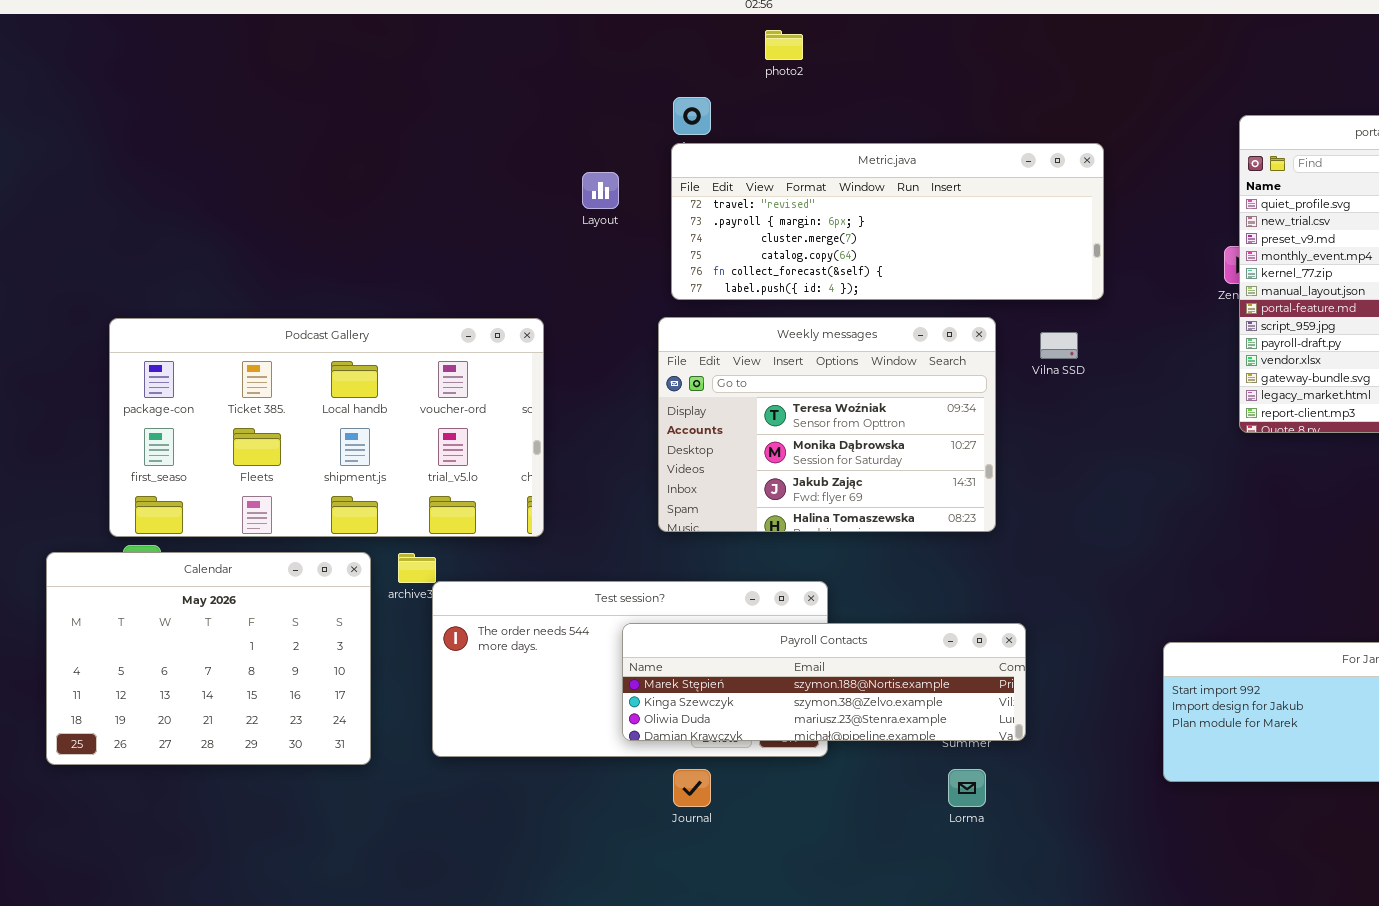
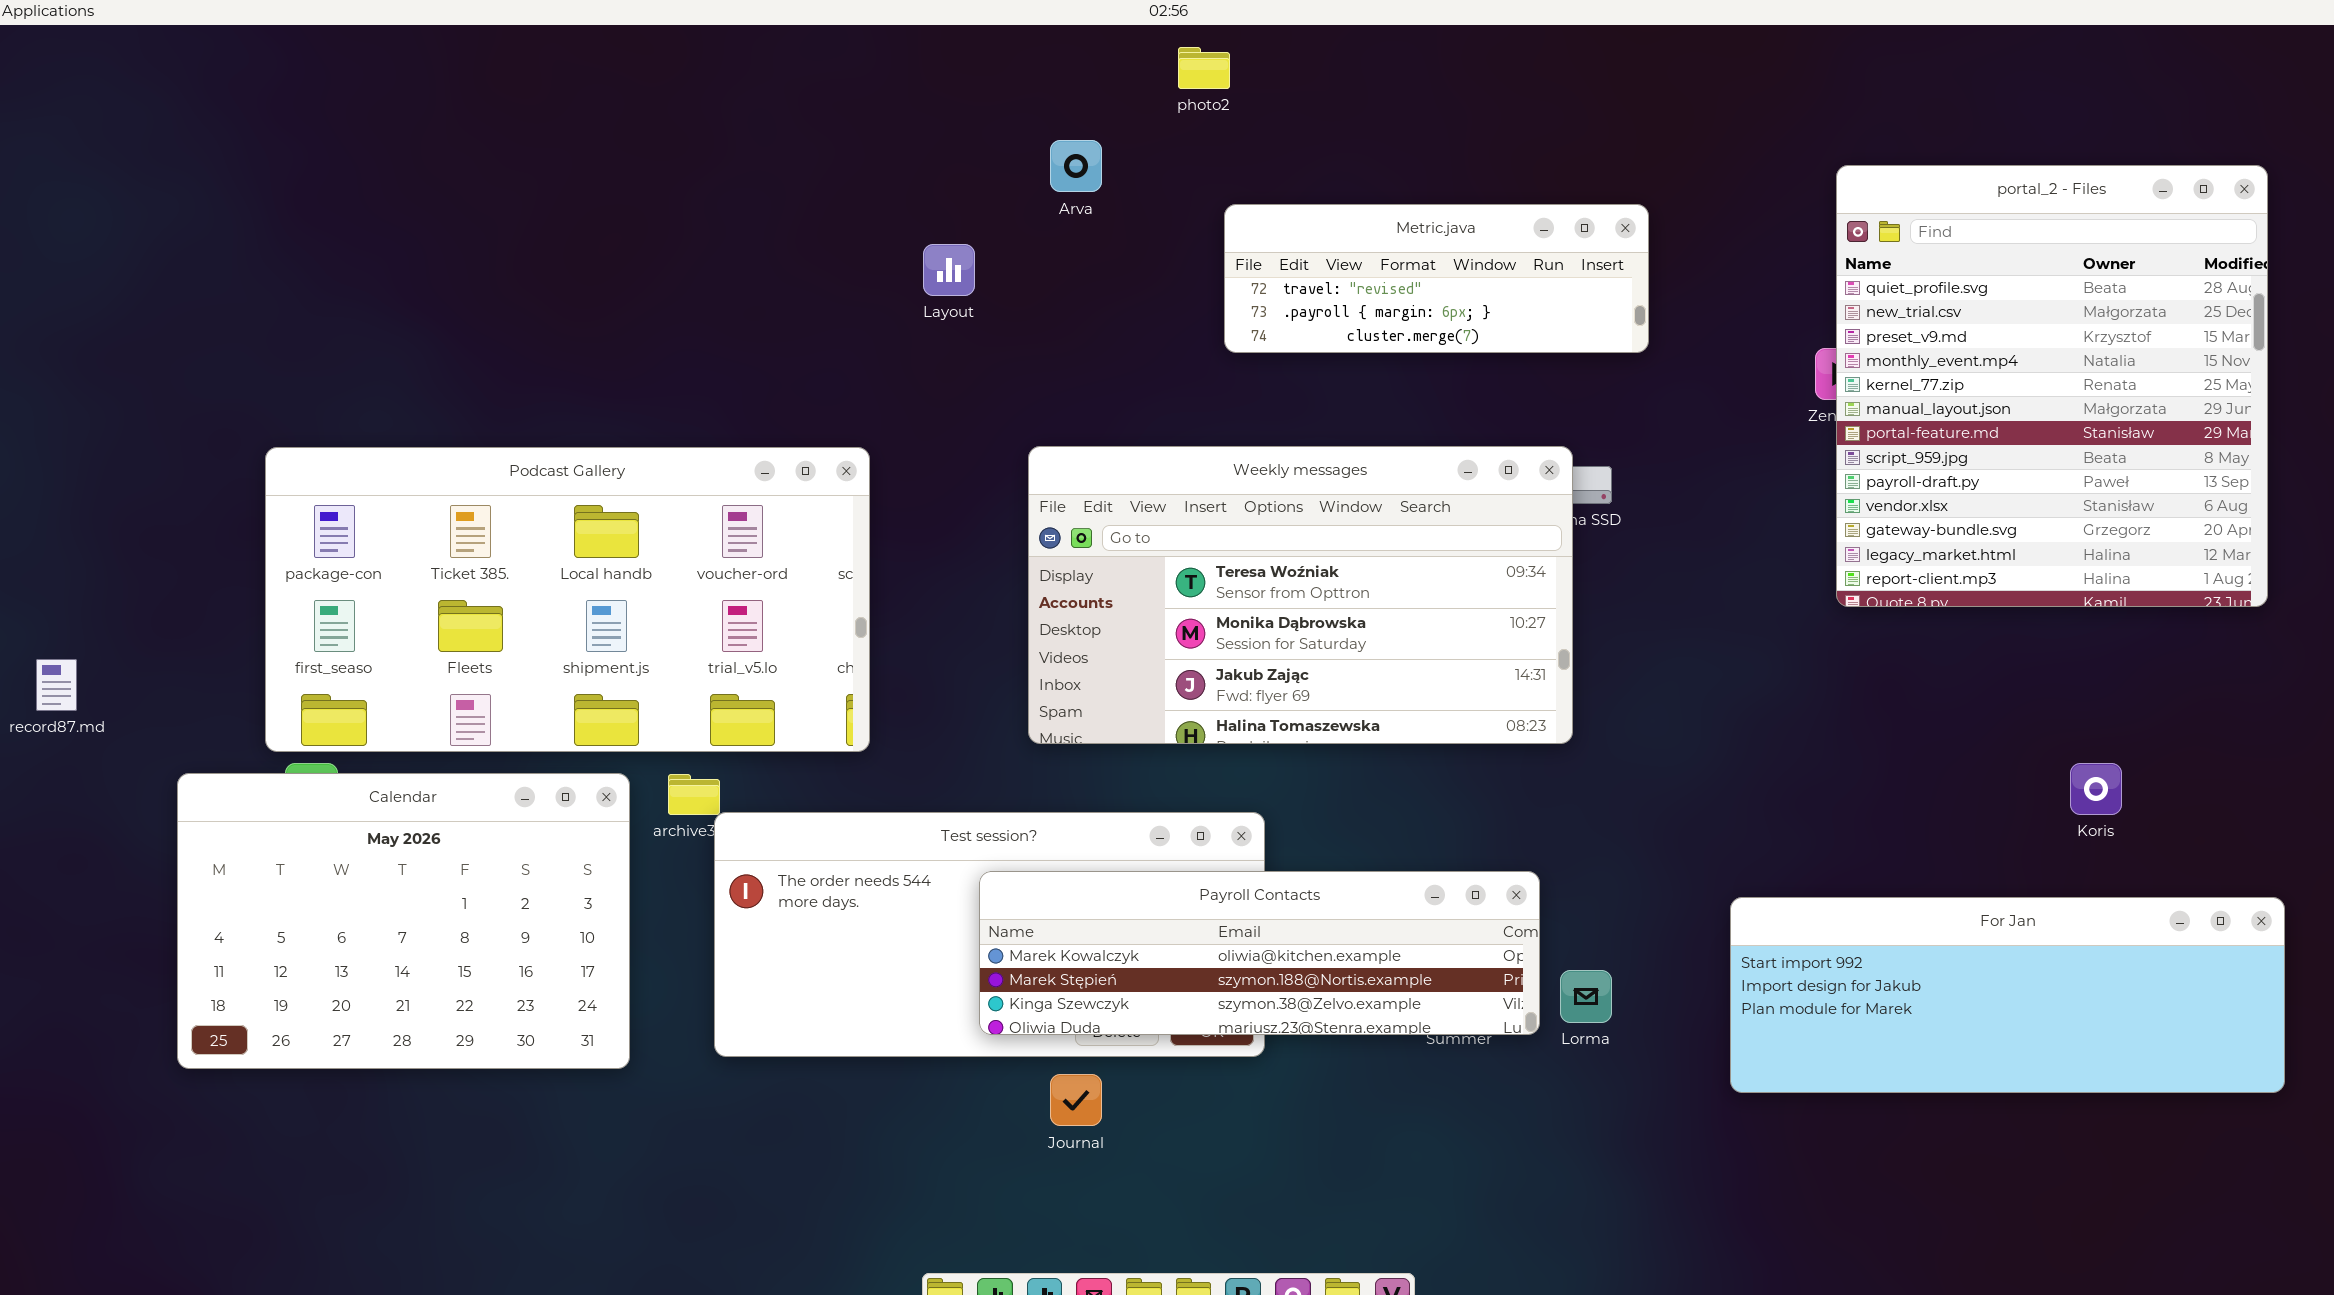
Metric.java: [671,143,1104,300] -> [1224,204,1649,353], resized
Weekly messages: [658,317,996,532] -> [1028,446,1573,744], resized
Payroll Contacts: [622,623,1026,741] -> [979,871,1540,1035], scrolled up 1 row
Lorma: [948,769,986,807] -> [1560,970,1612,1023], moved

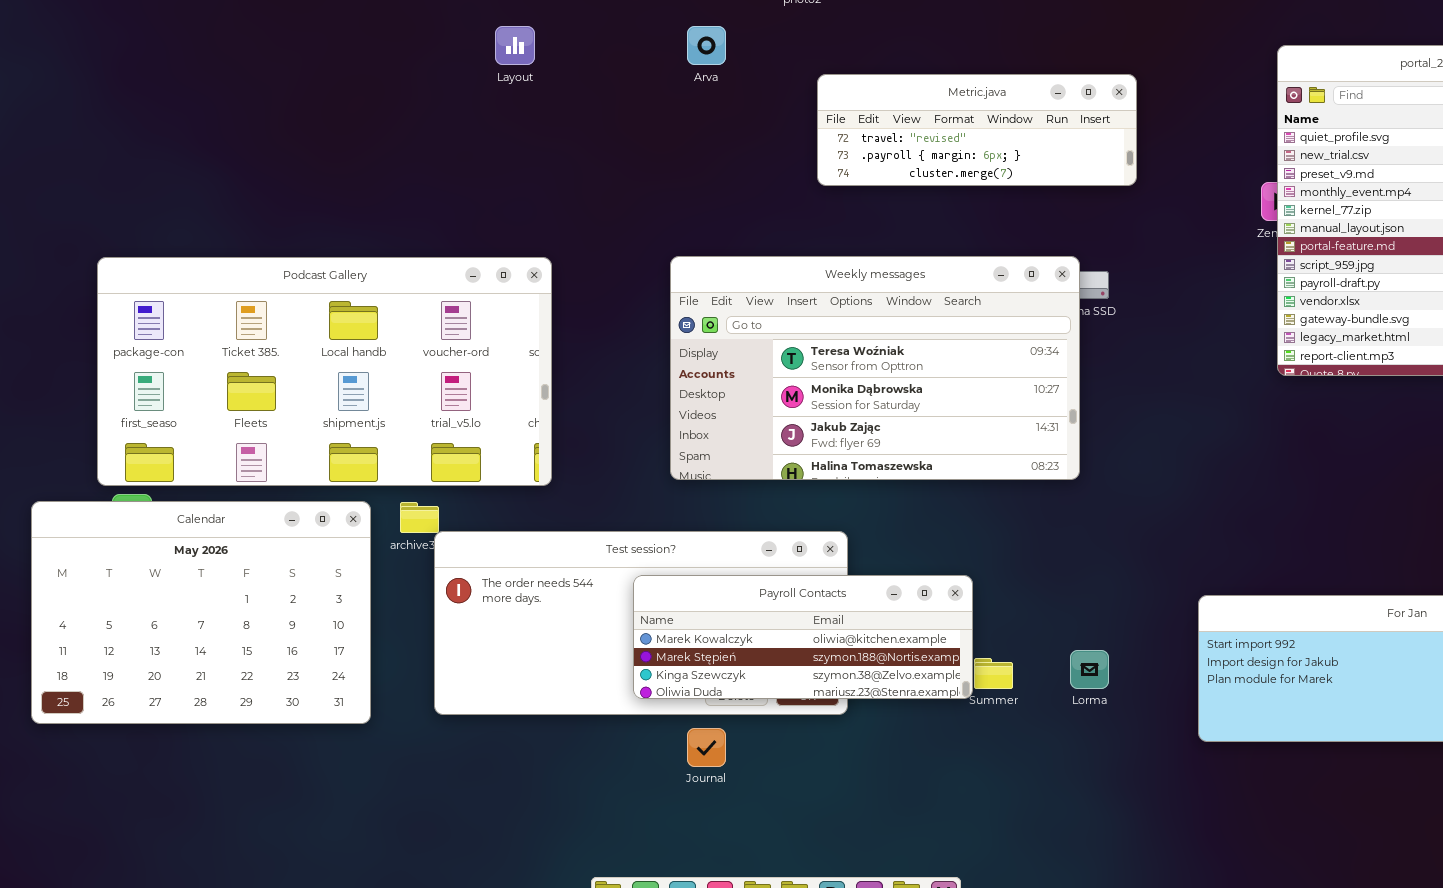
Layout: [923,244,975,296] -> [495,26,535,65], moved
Payroll Contacts: [979,871,1540,1035] -> [633,575,973,699], resized

